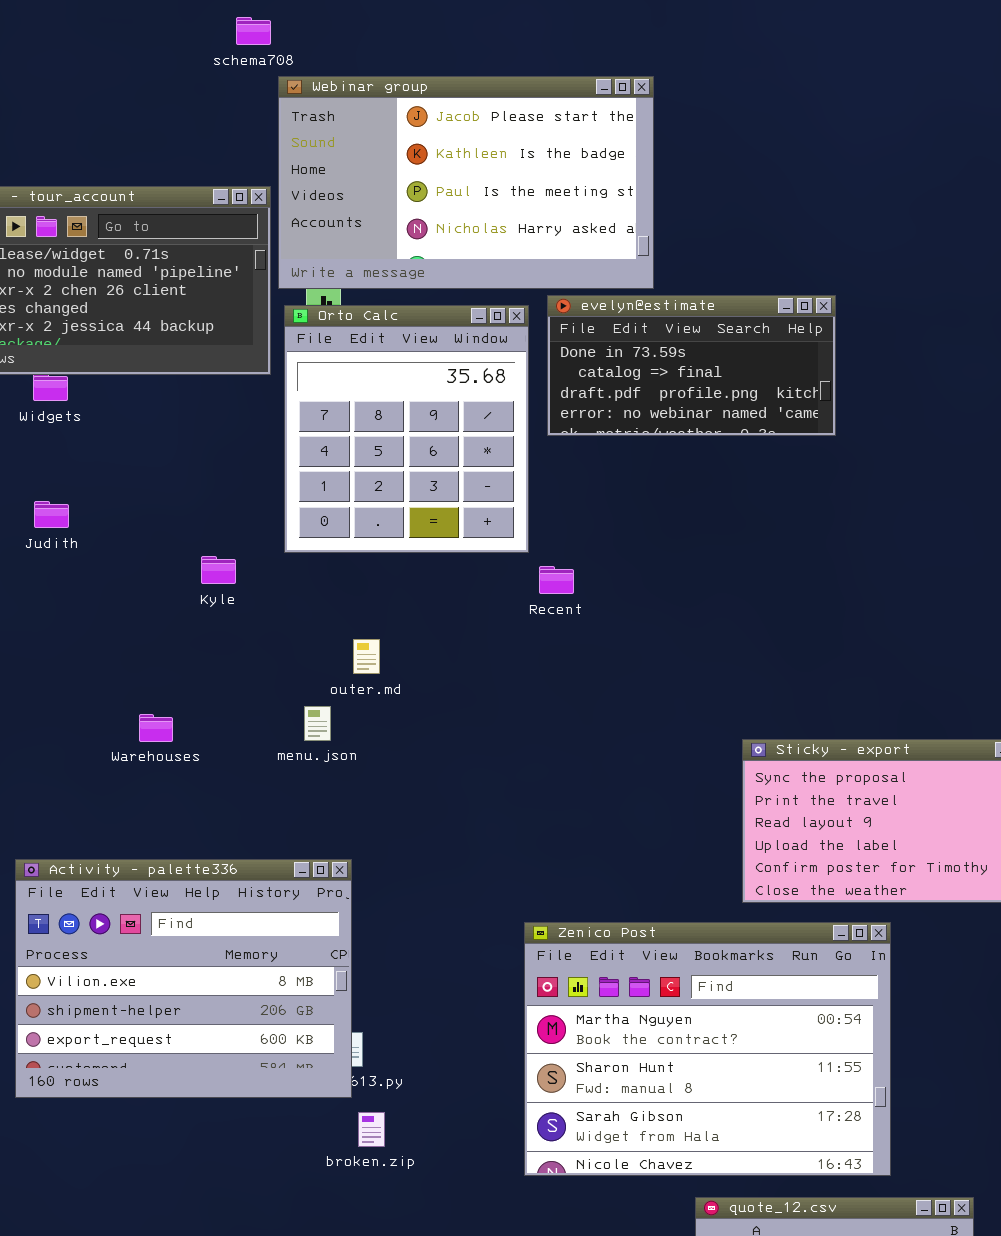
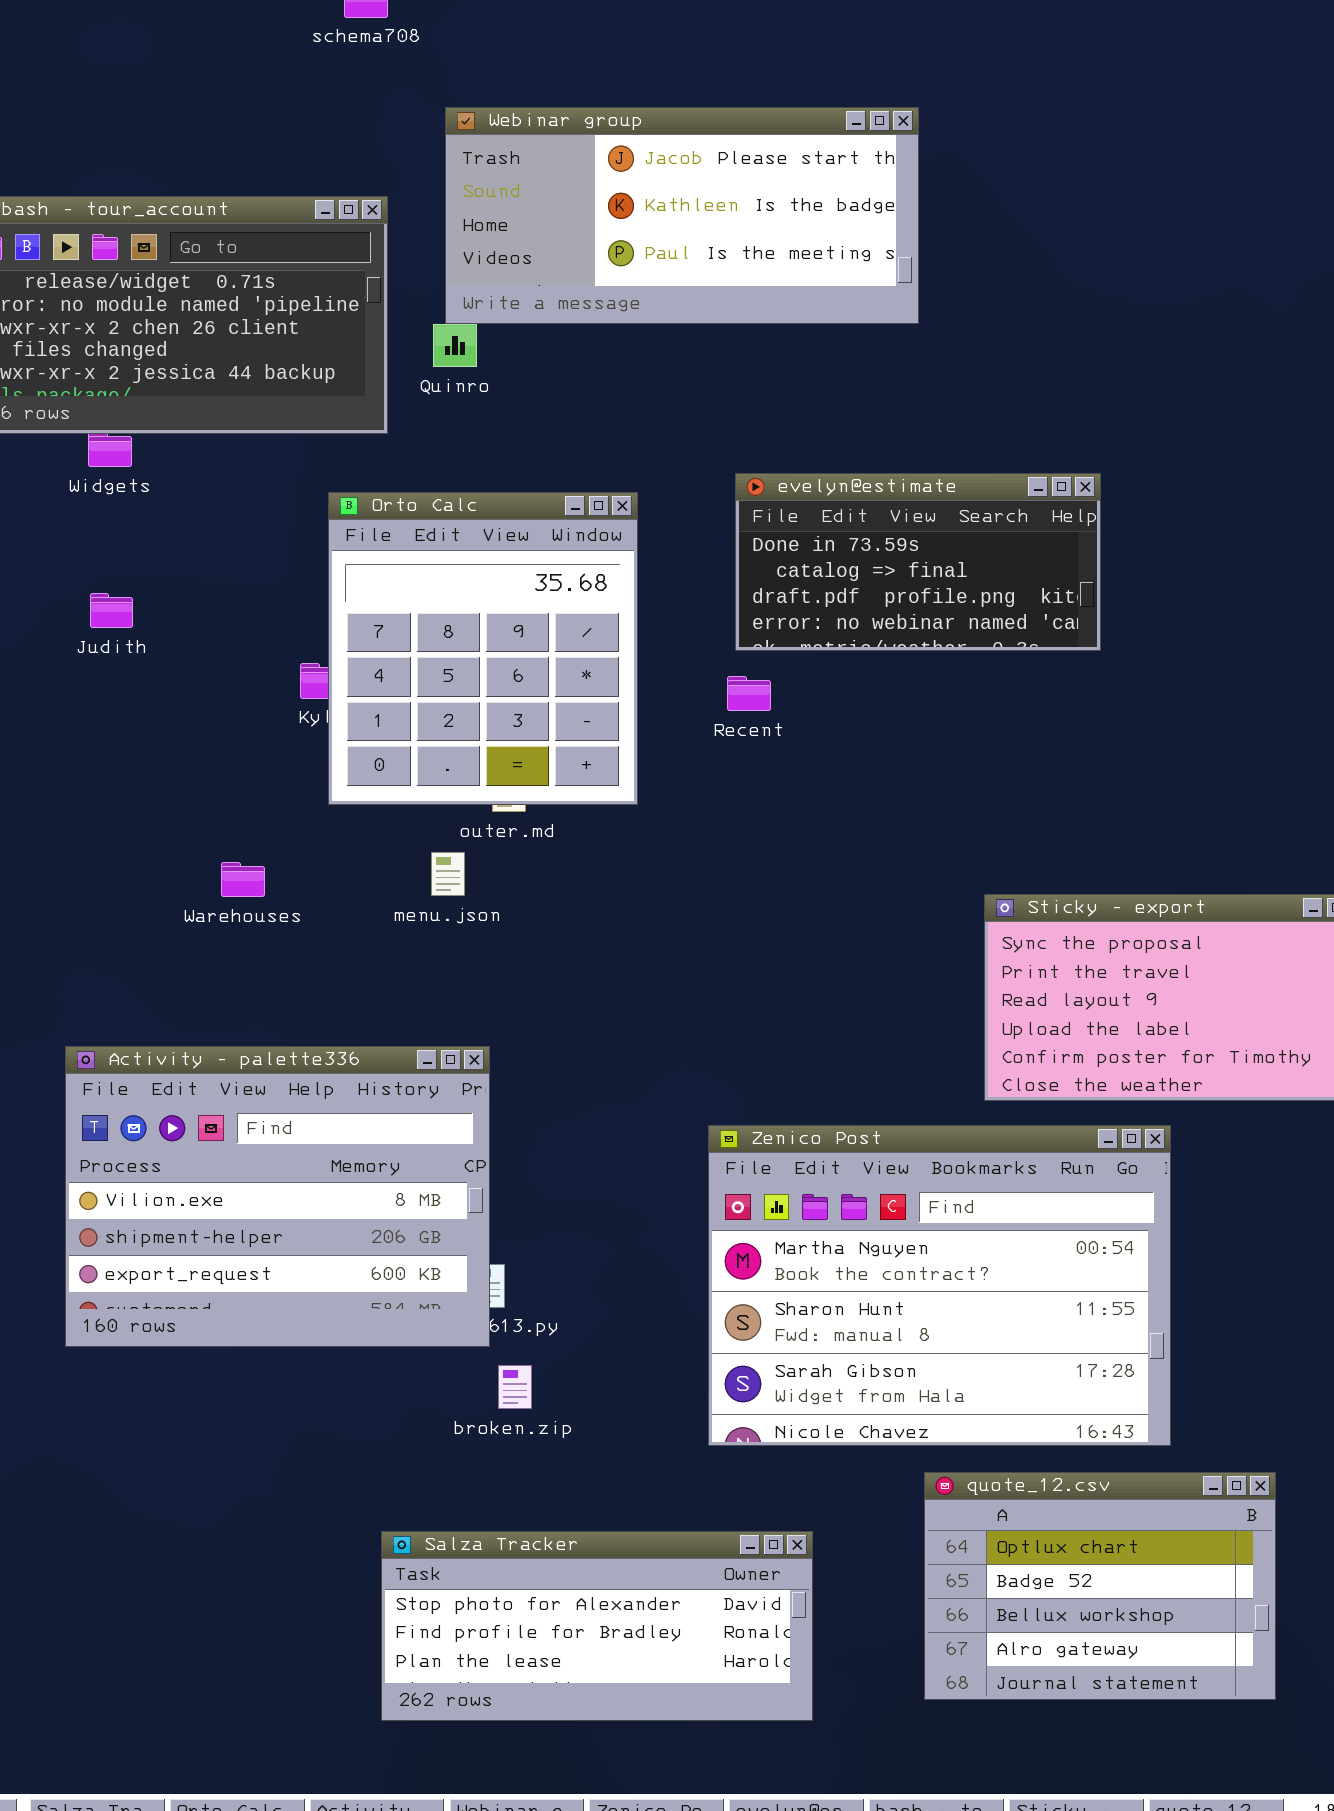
Webinar group: [278,76,654,289] -> [445,107,919,324], moved, resized
evelyn@estimate: [547,295,836,436] -> [735,473,1101,651], moved
Orto Calc: [284,305,529,553] -> [328,492,638,805], moved

